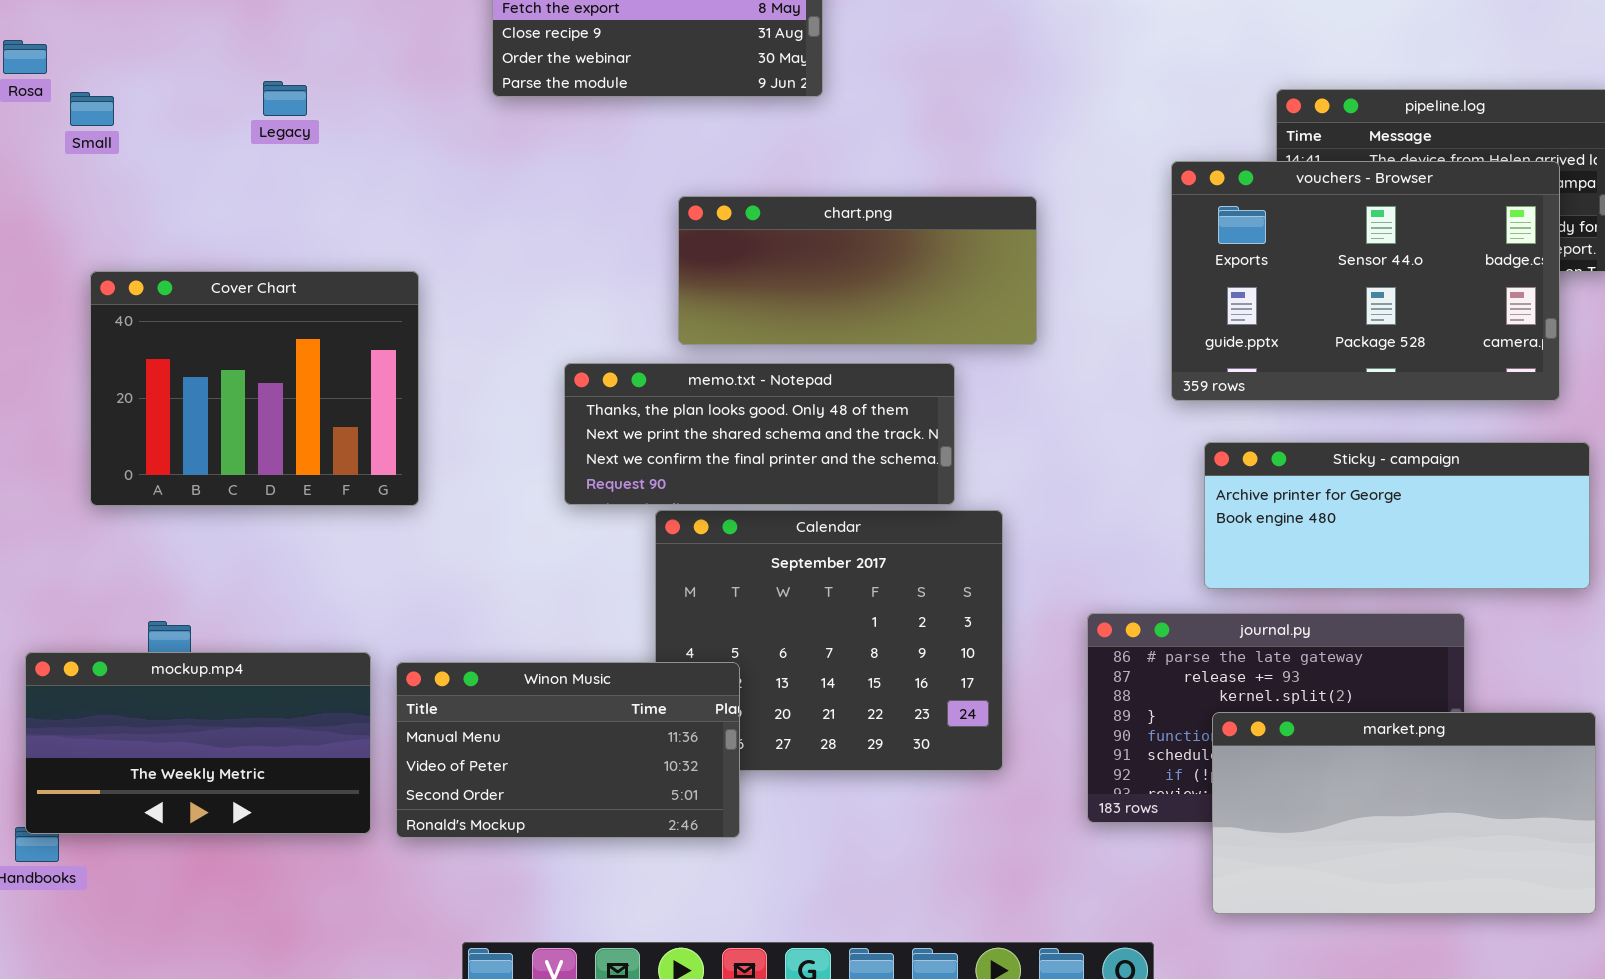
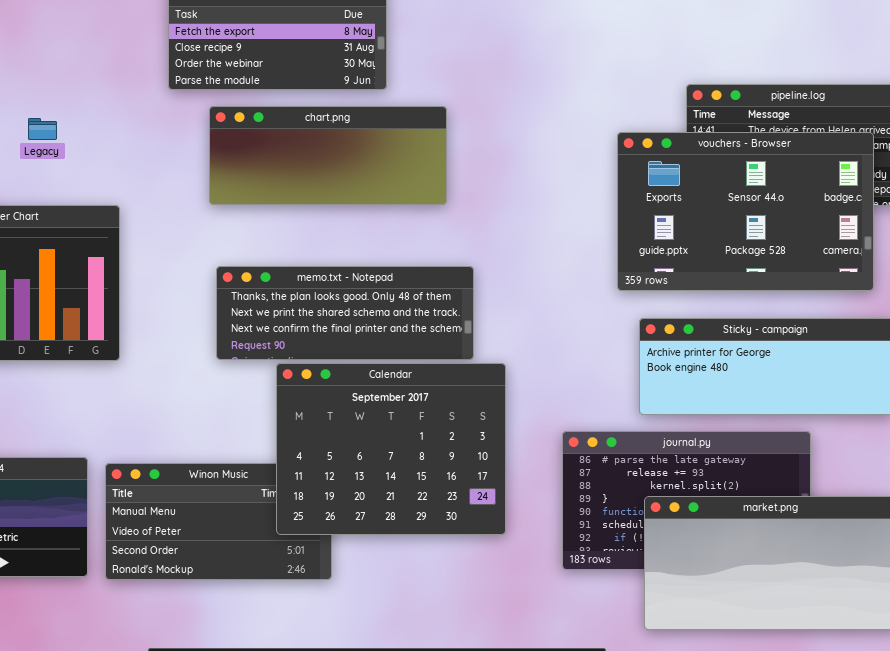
Legacy: [263,81,307,116] -> [28,118,57,140], moved
chart.png: [678,196,1037,345] -> [209,106,447,205], moved
Calendar: [655,510,1003,771] -> [276,363,506,535], raised

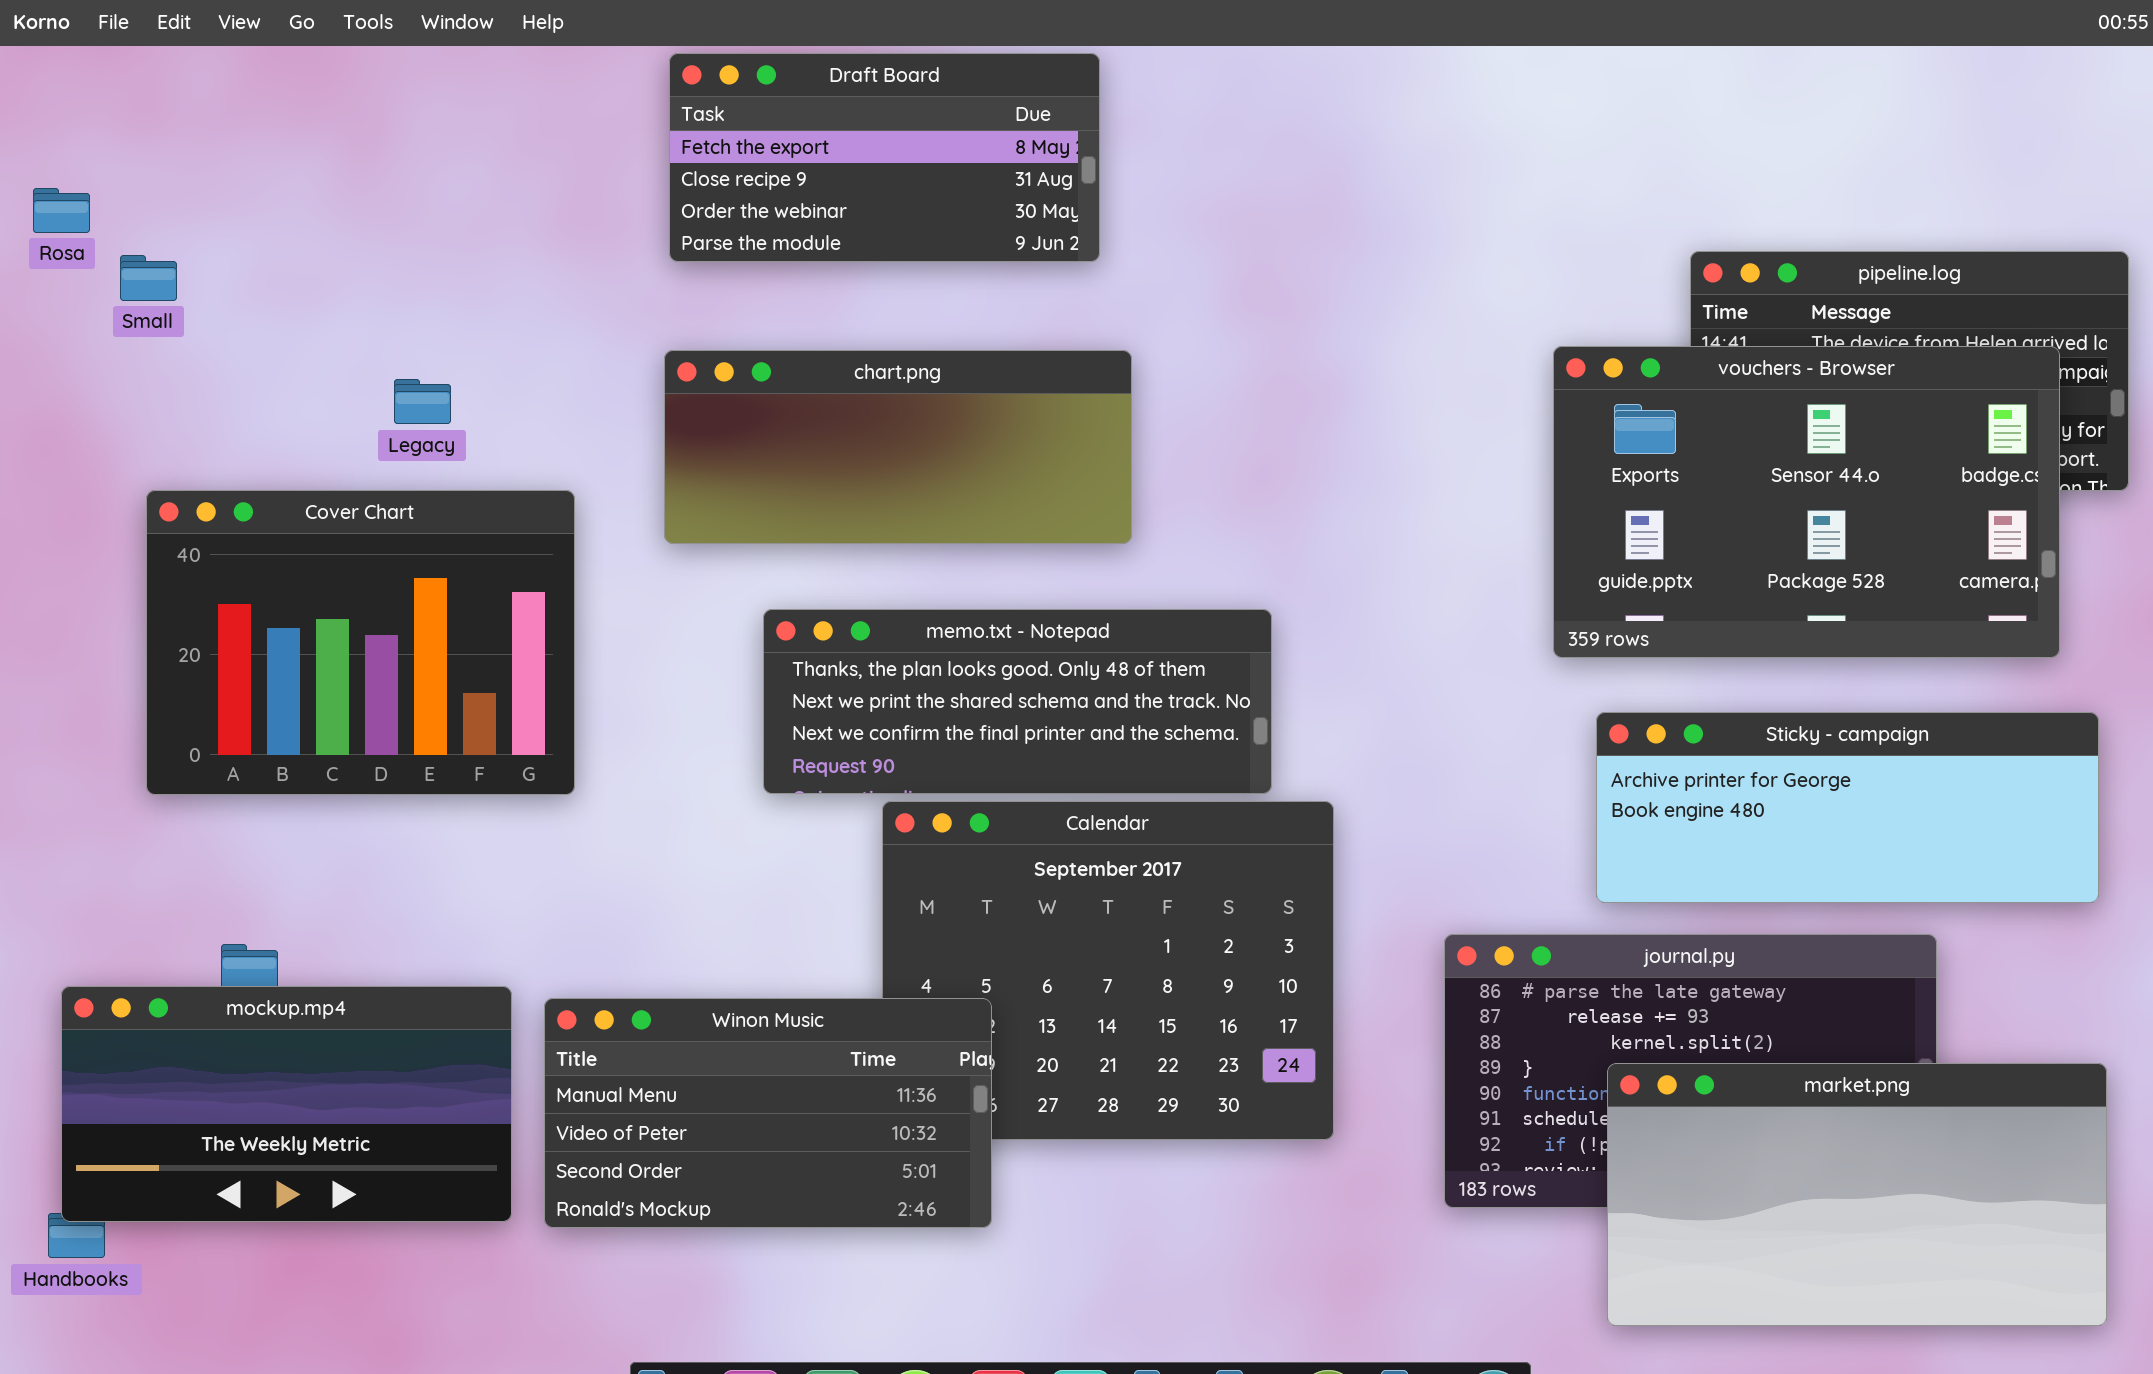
chart.png: [209,106,447,205] -> [664,350,1132,544], moved
Legacy: [28,118,57,140] -> [394,379,451,424], moved
Winon Music: [105,463,332,580] -> [544,998,992,1228], raised

